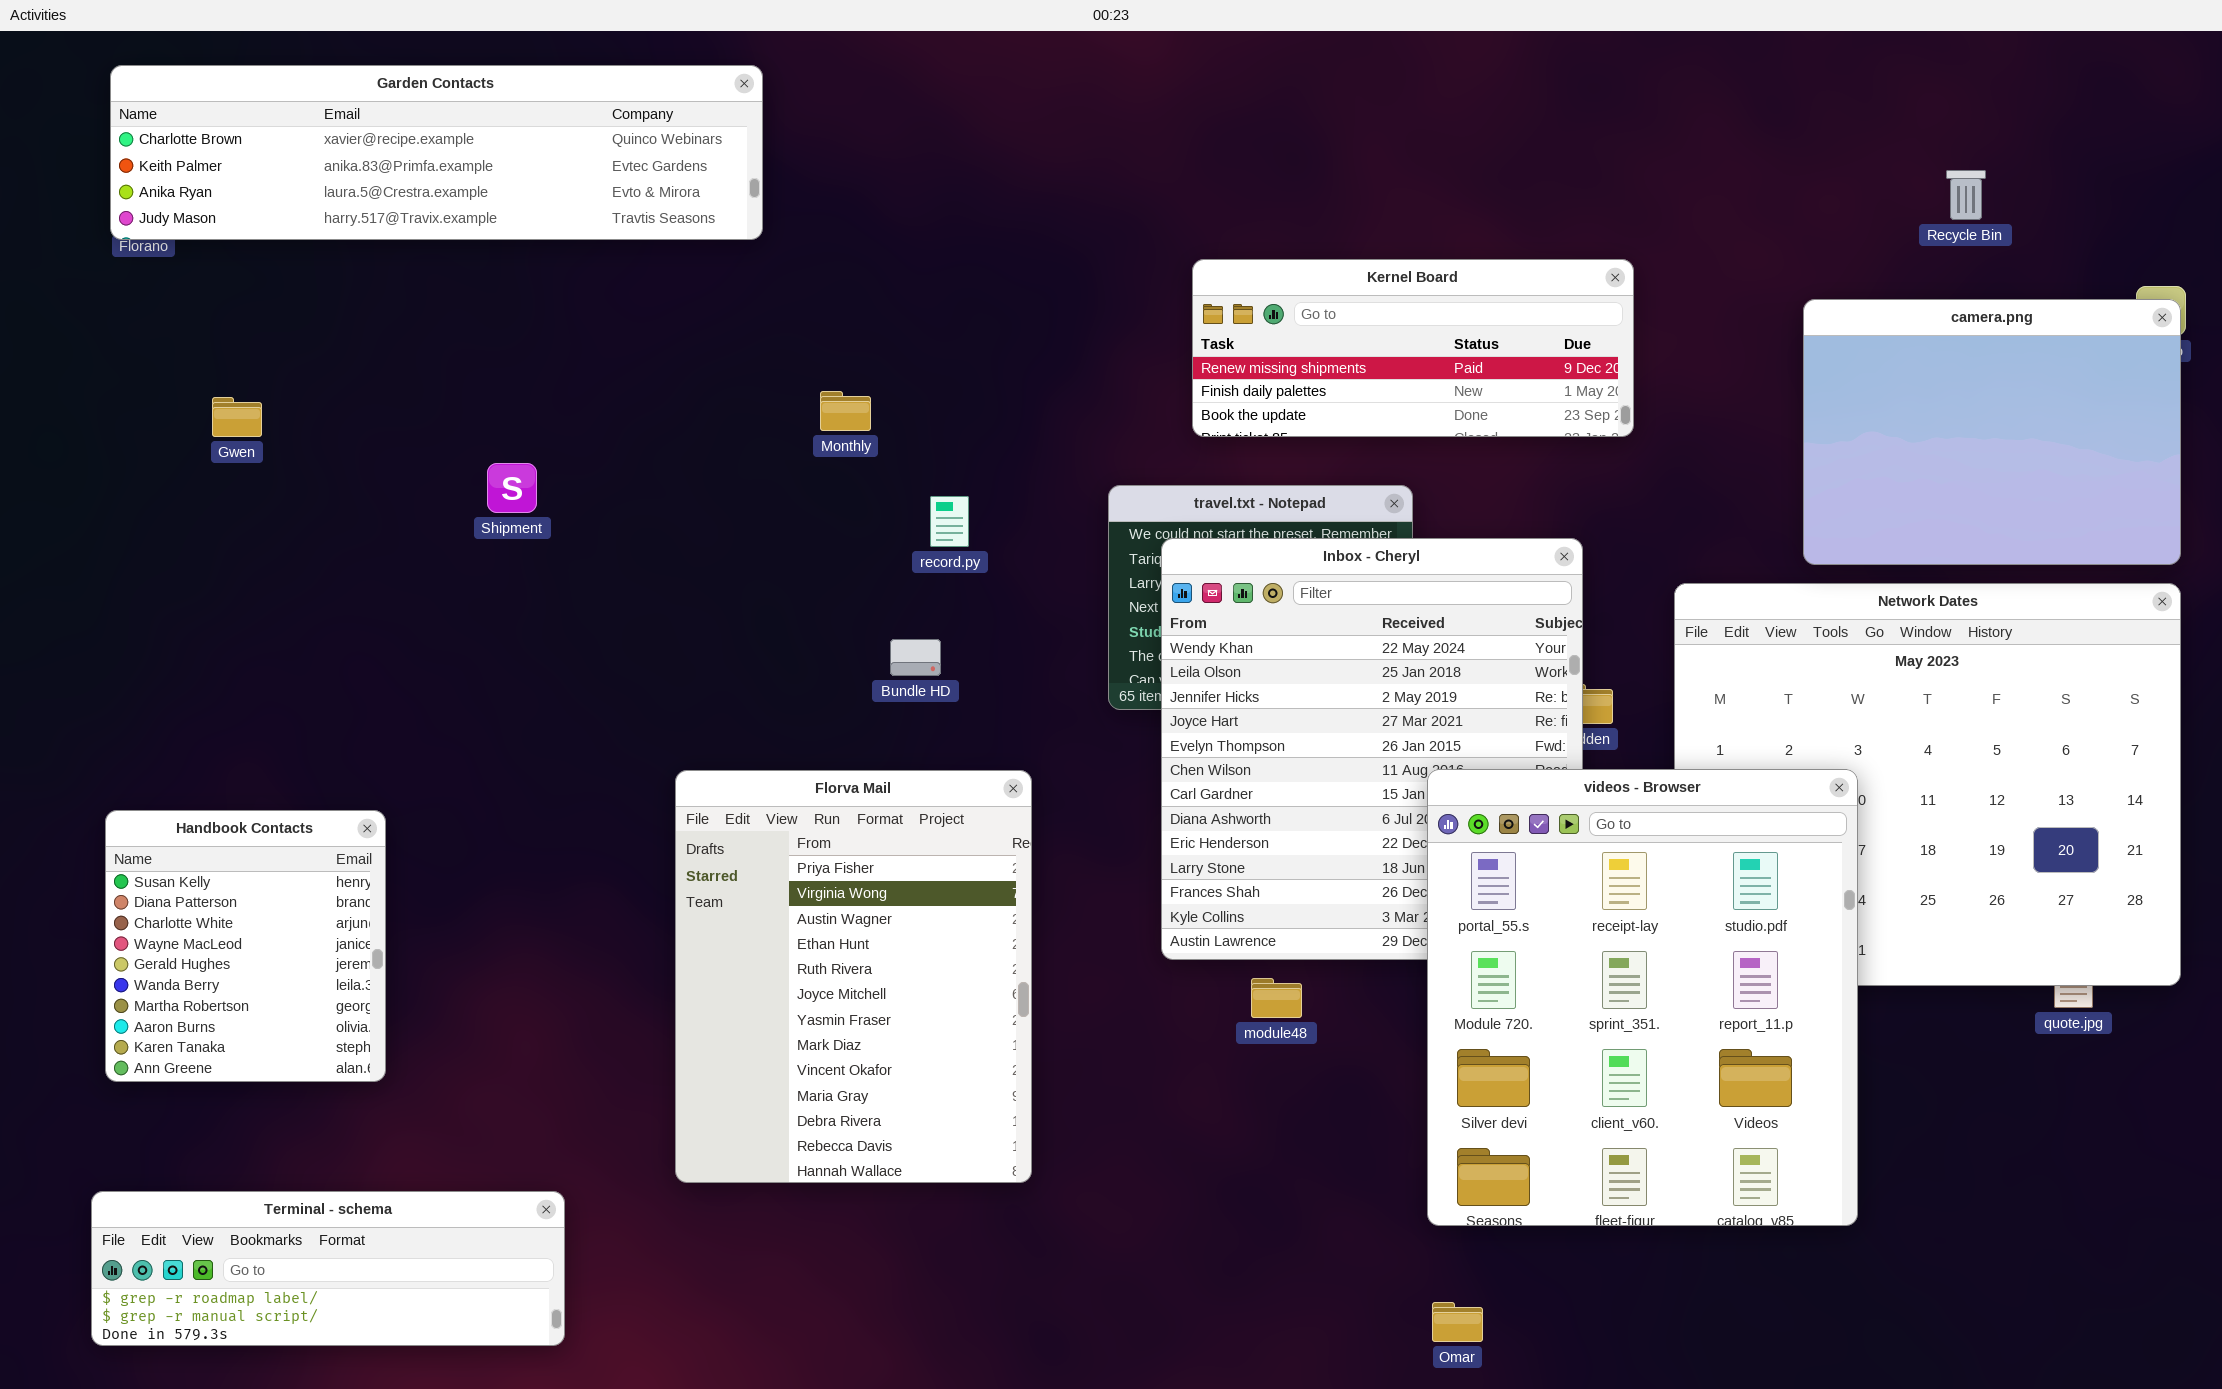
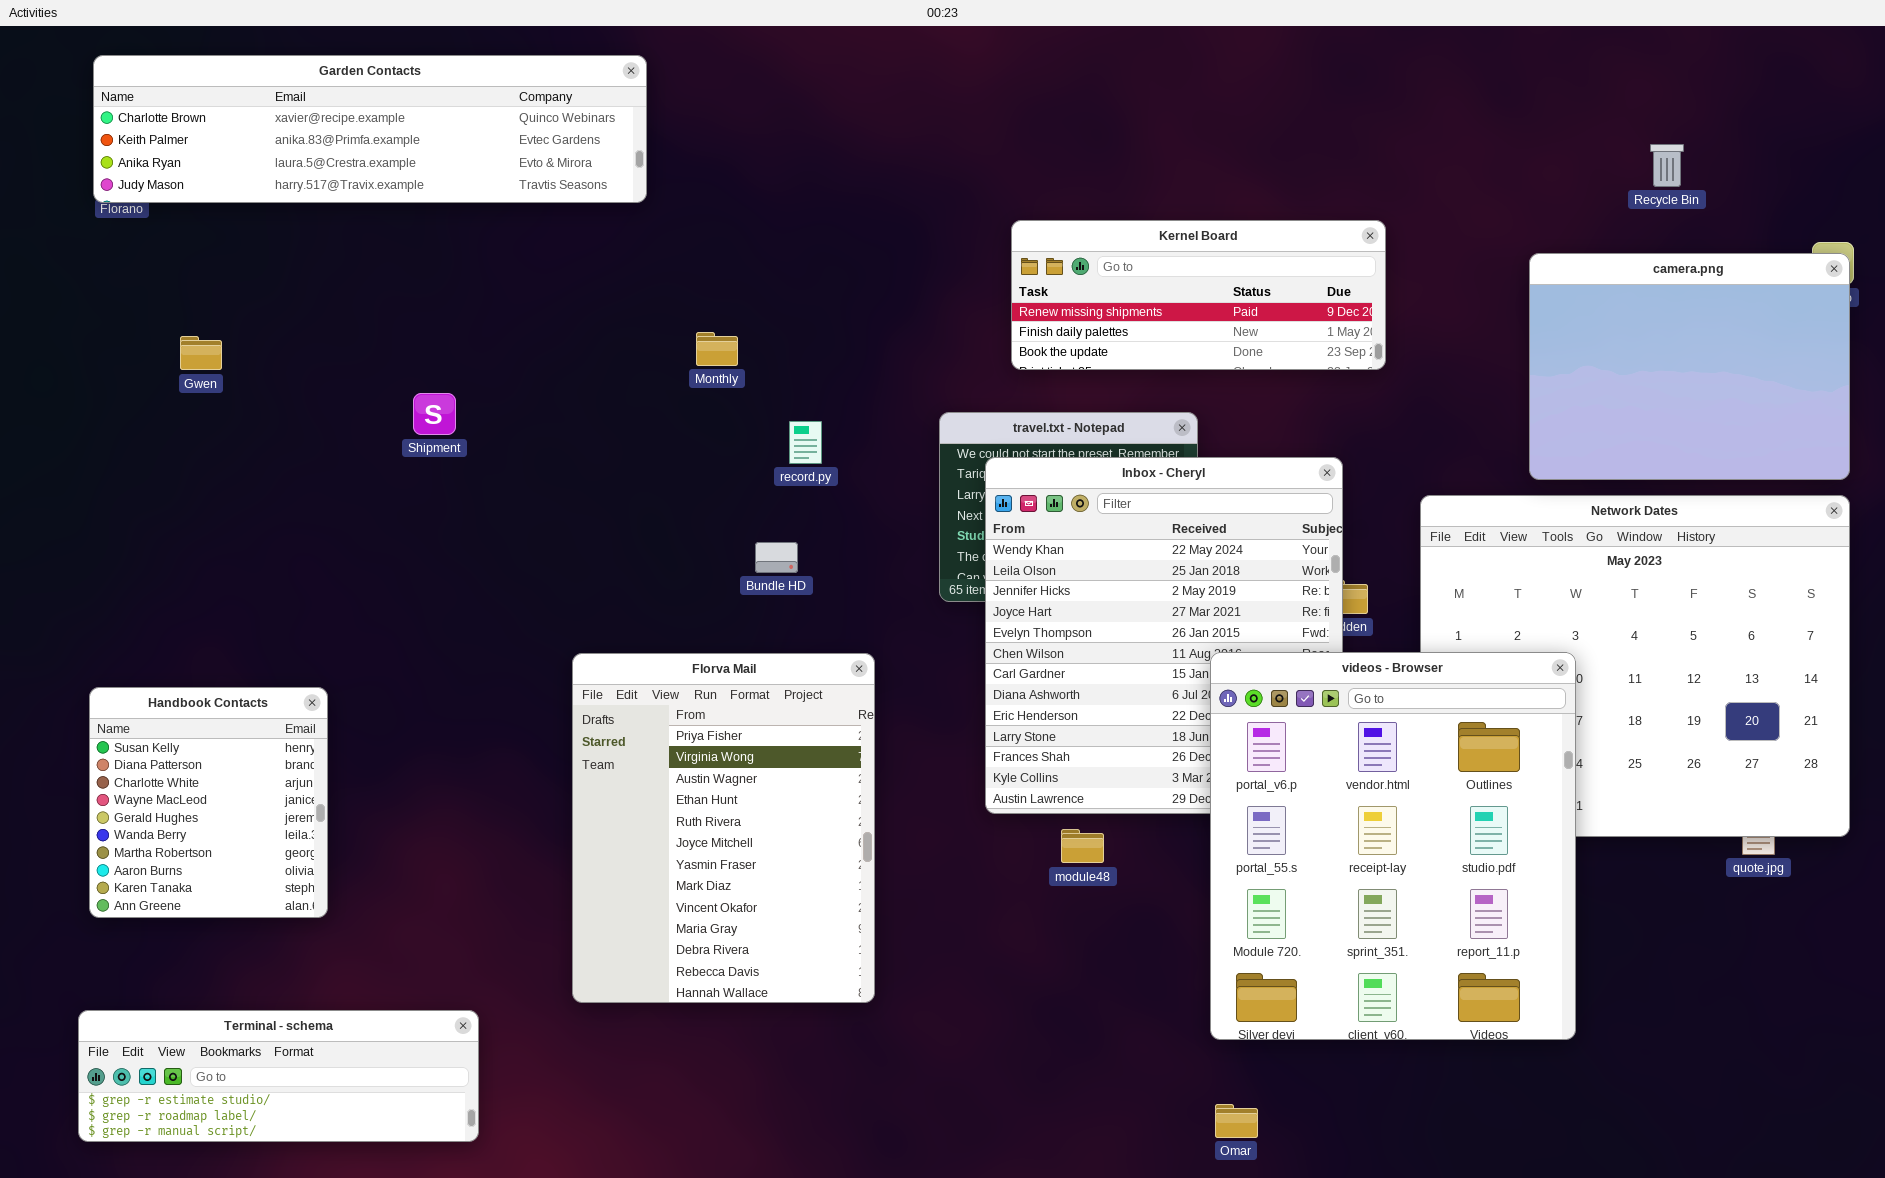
videos - Browser: [1427,769,1858,1226] -> [1210,652,1576,1040], scrolled up 1 row
Terminal - schema: [91,1191,565,1346] -> [78,1010,479,1142], scrolled up 1 row

